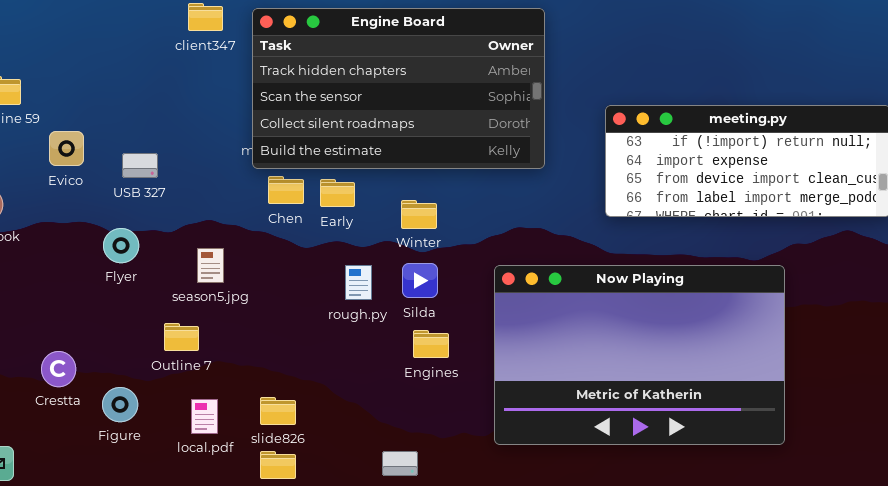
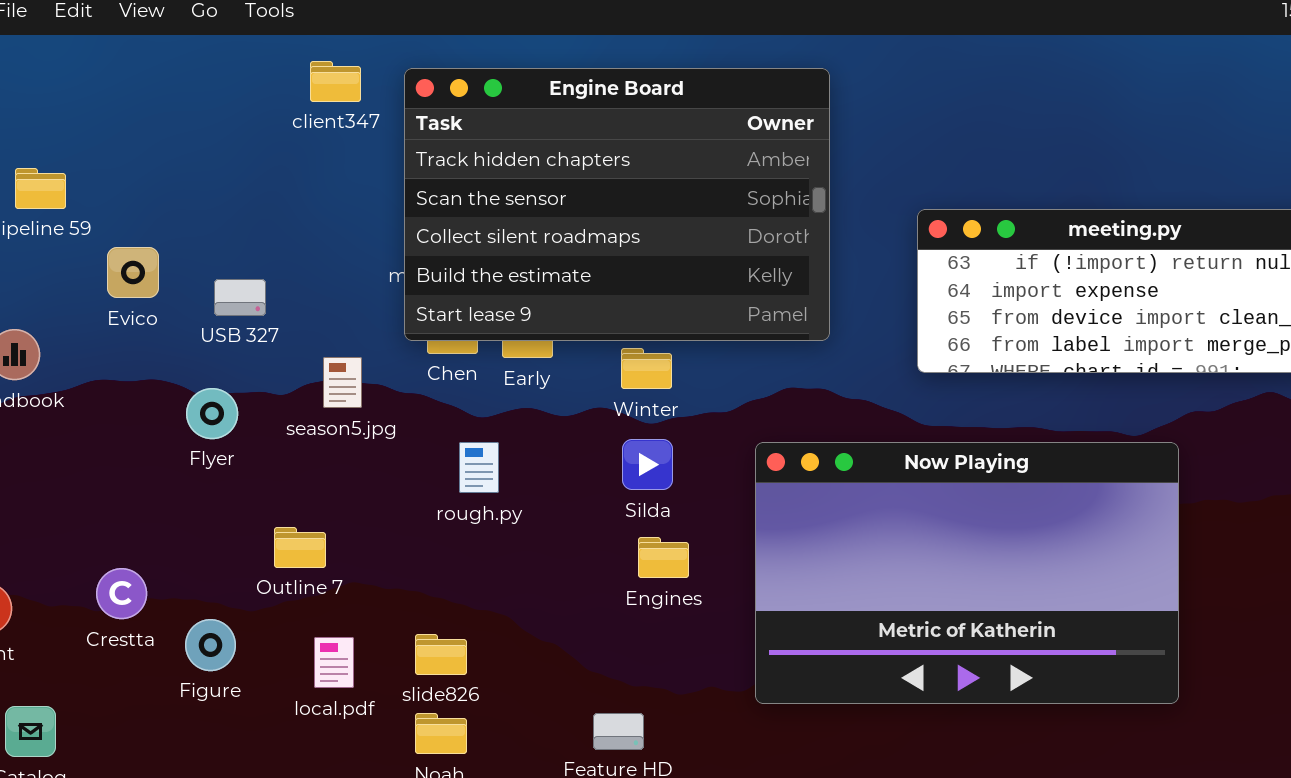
Engine Board: [252,8,545,169] -> [404,68,830,341], resized
season5.jpg: [197,248,224,283] -> [323,357,362,408], moved
rough.py: [345,265,372,300] -> [459,442,499,493], moved

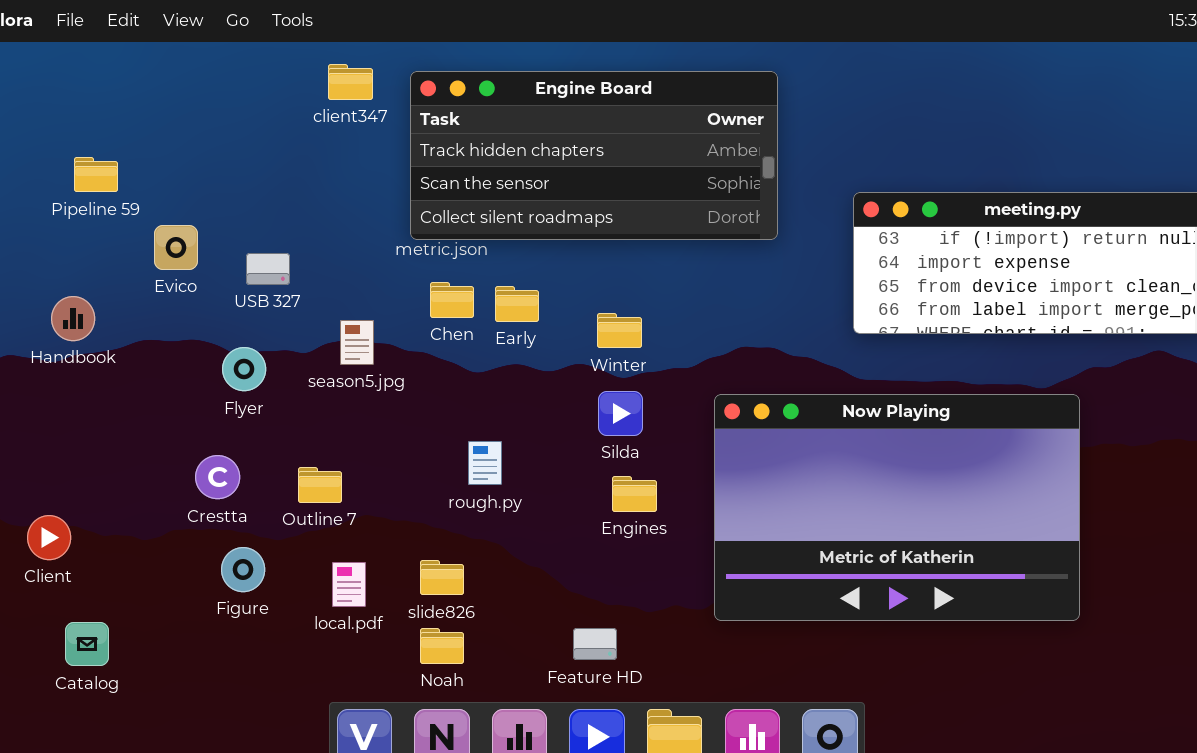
Engine Board: [404,68,830,341] -> [410,71,778,240], resized
rough.py: [459,442,499,493] -> [468,441,502,485], moved
Crestta: [96,568,147,619] -> [195,455,240,499], moved

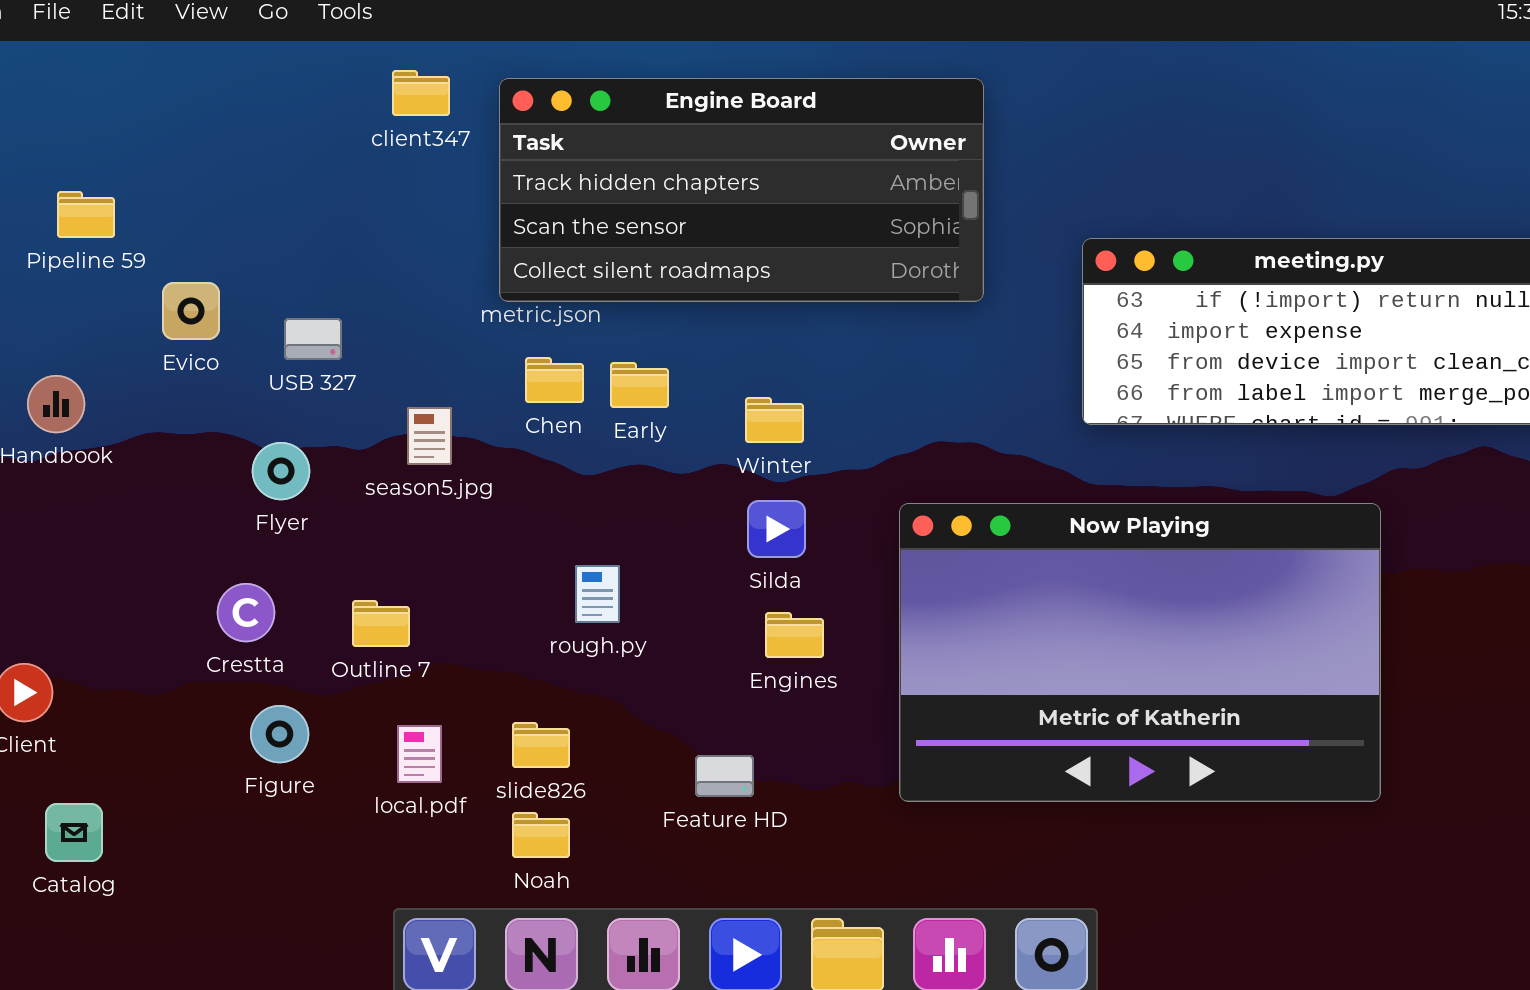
Feature HD: [573,628,617,660] -> [695,755,754,797], moved

